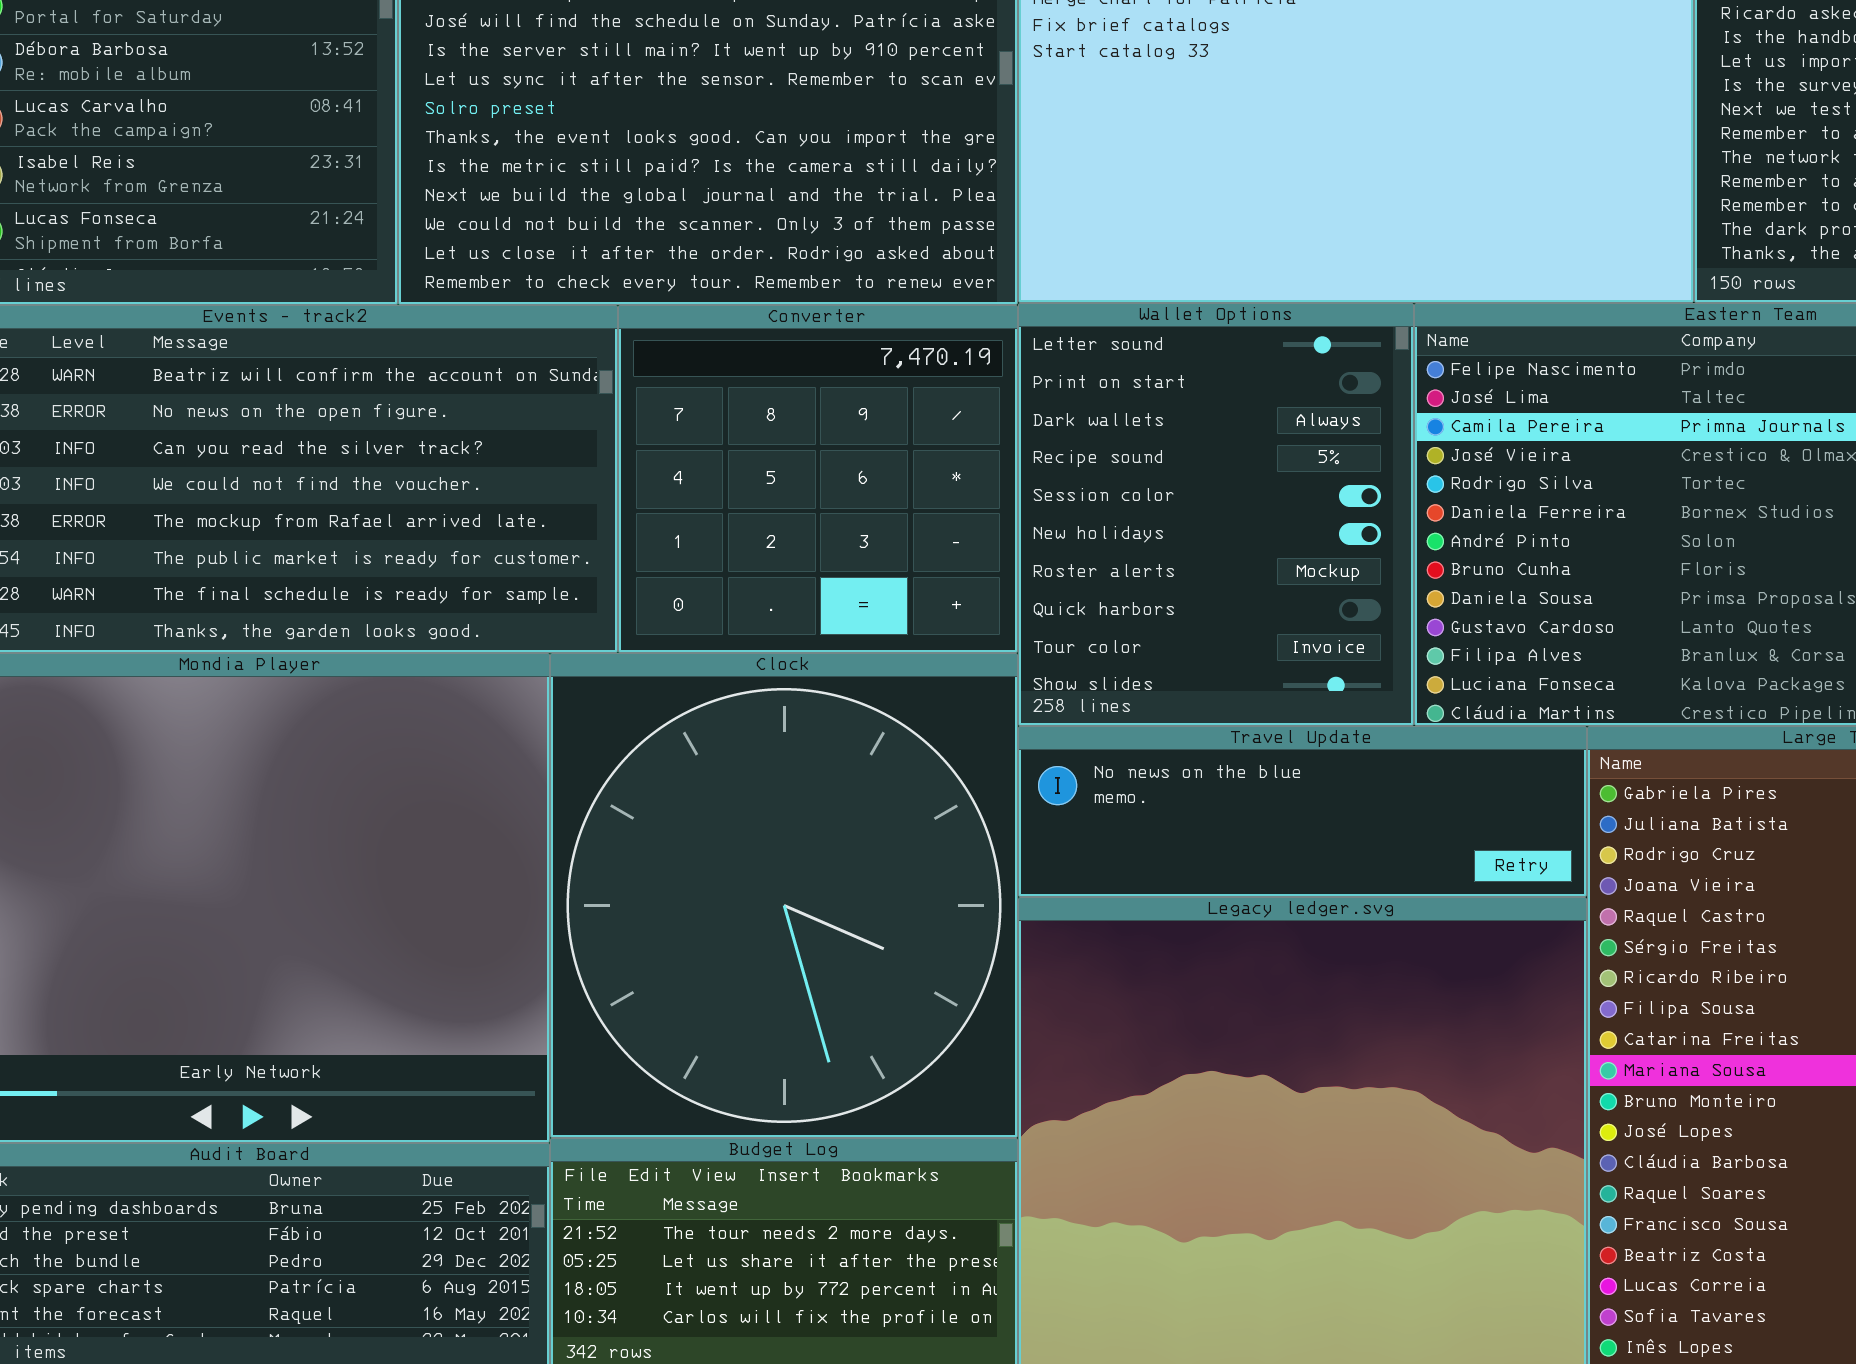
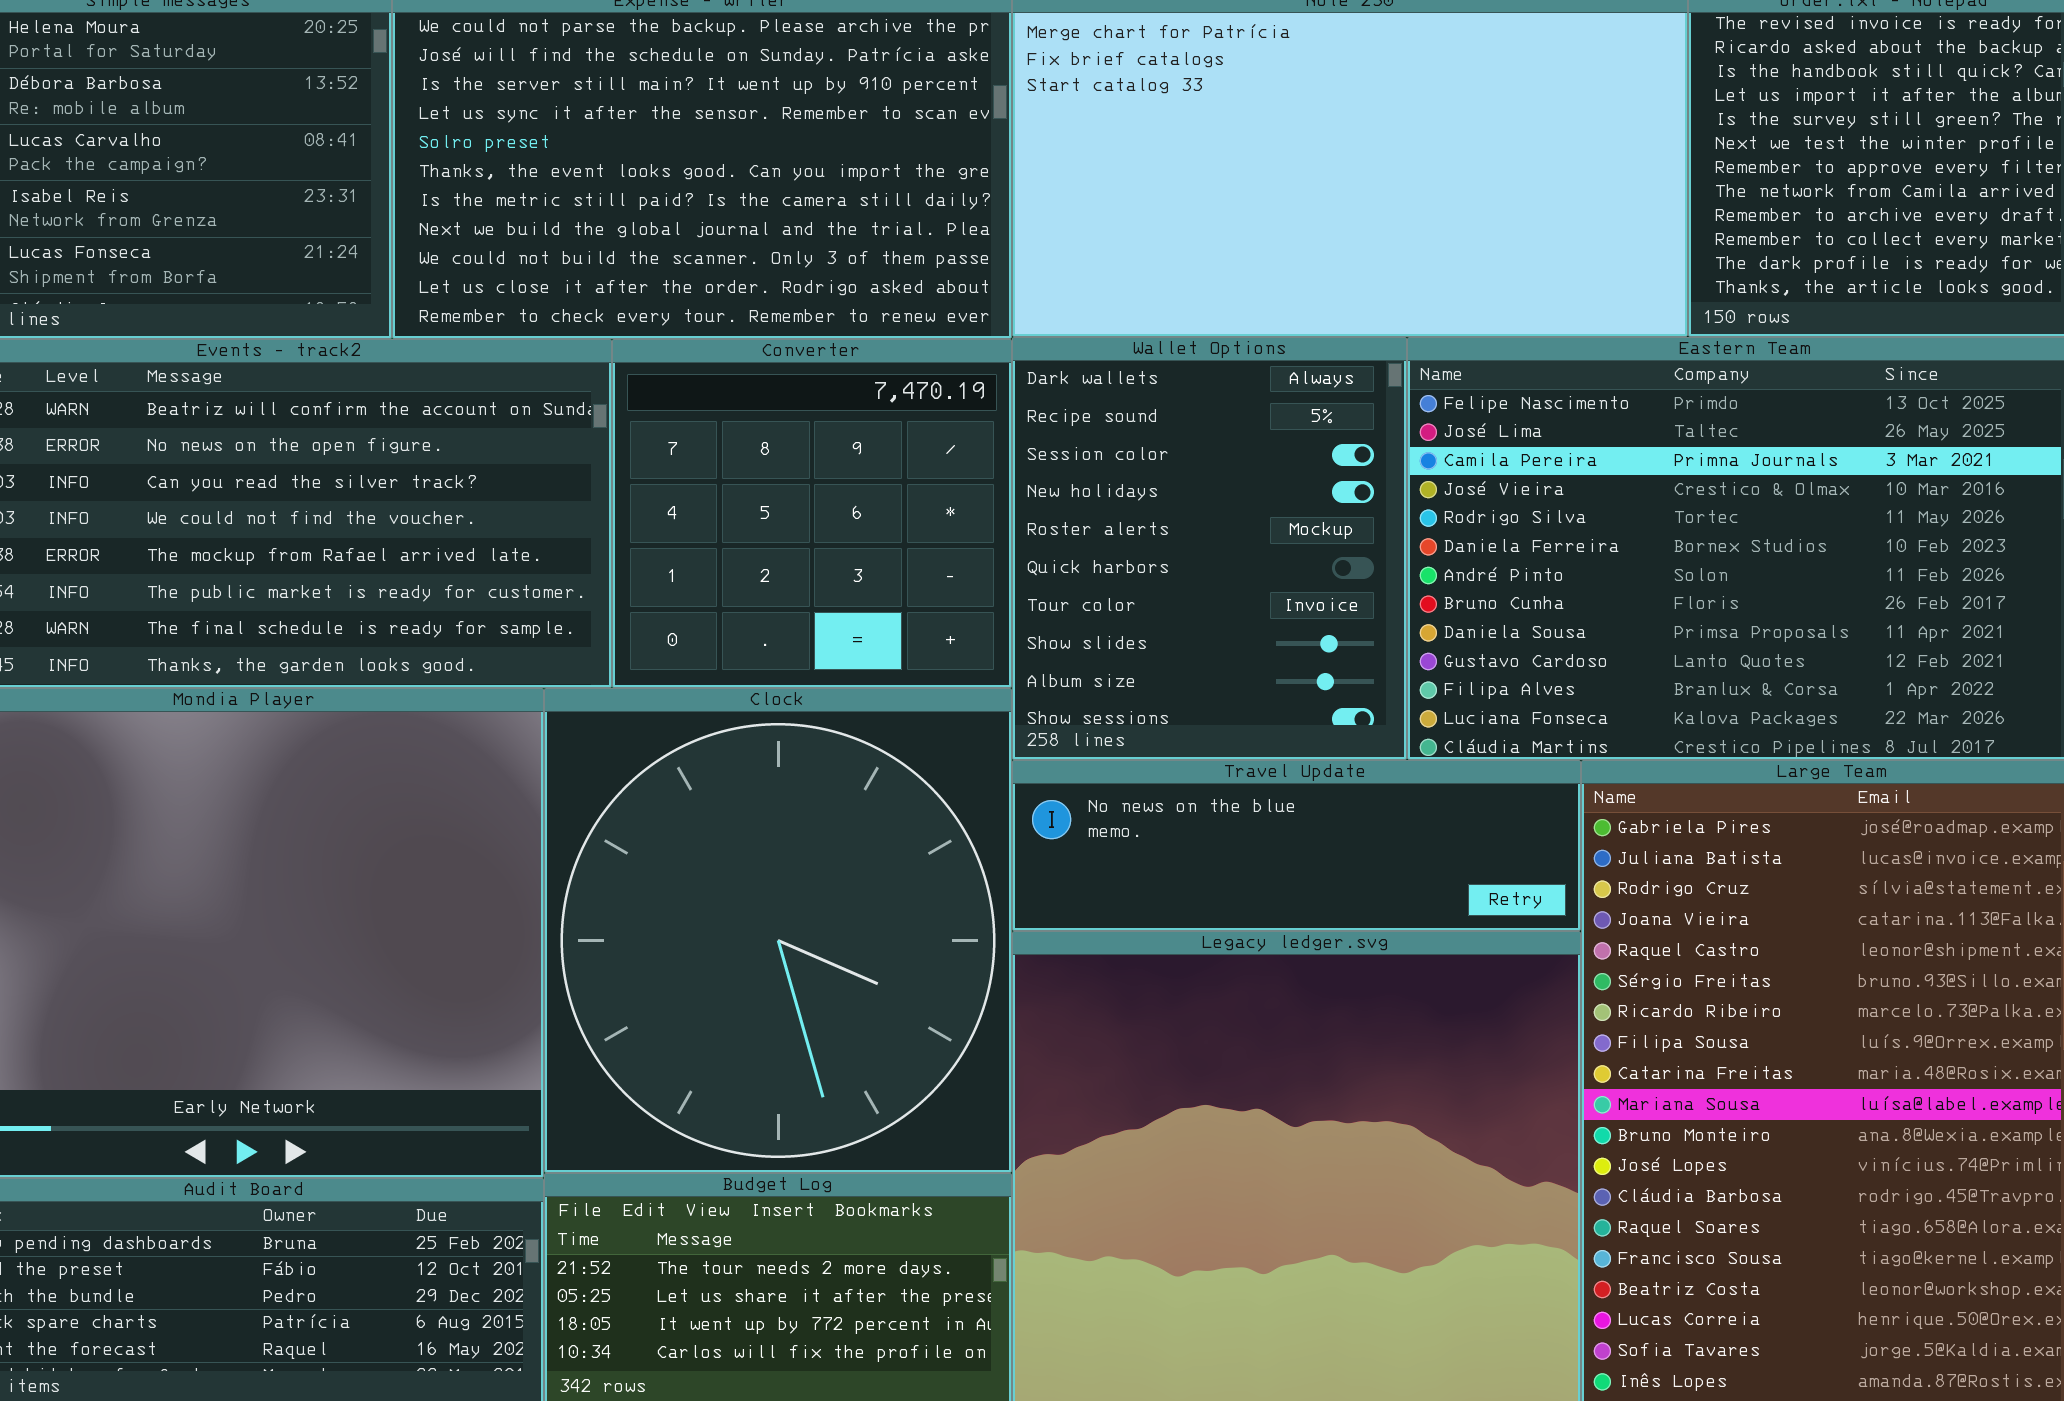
Wallet Options: [1018,303,1414,726] -> [1012,337,1407,760], scrolled down 2 rows

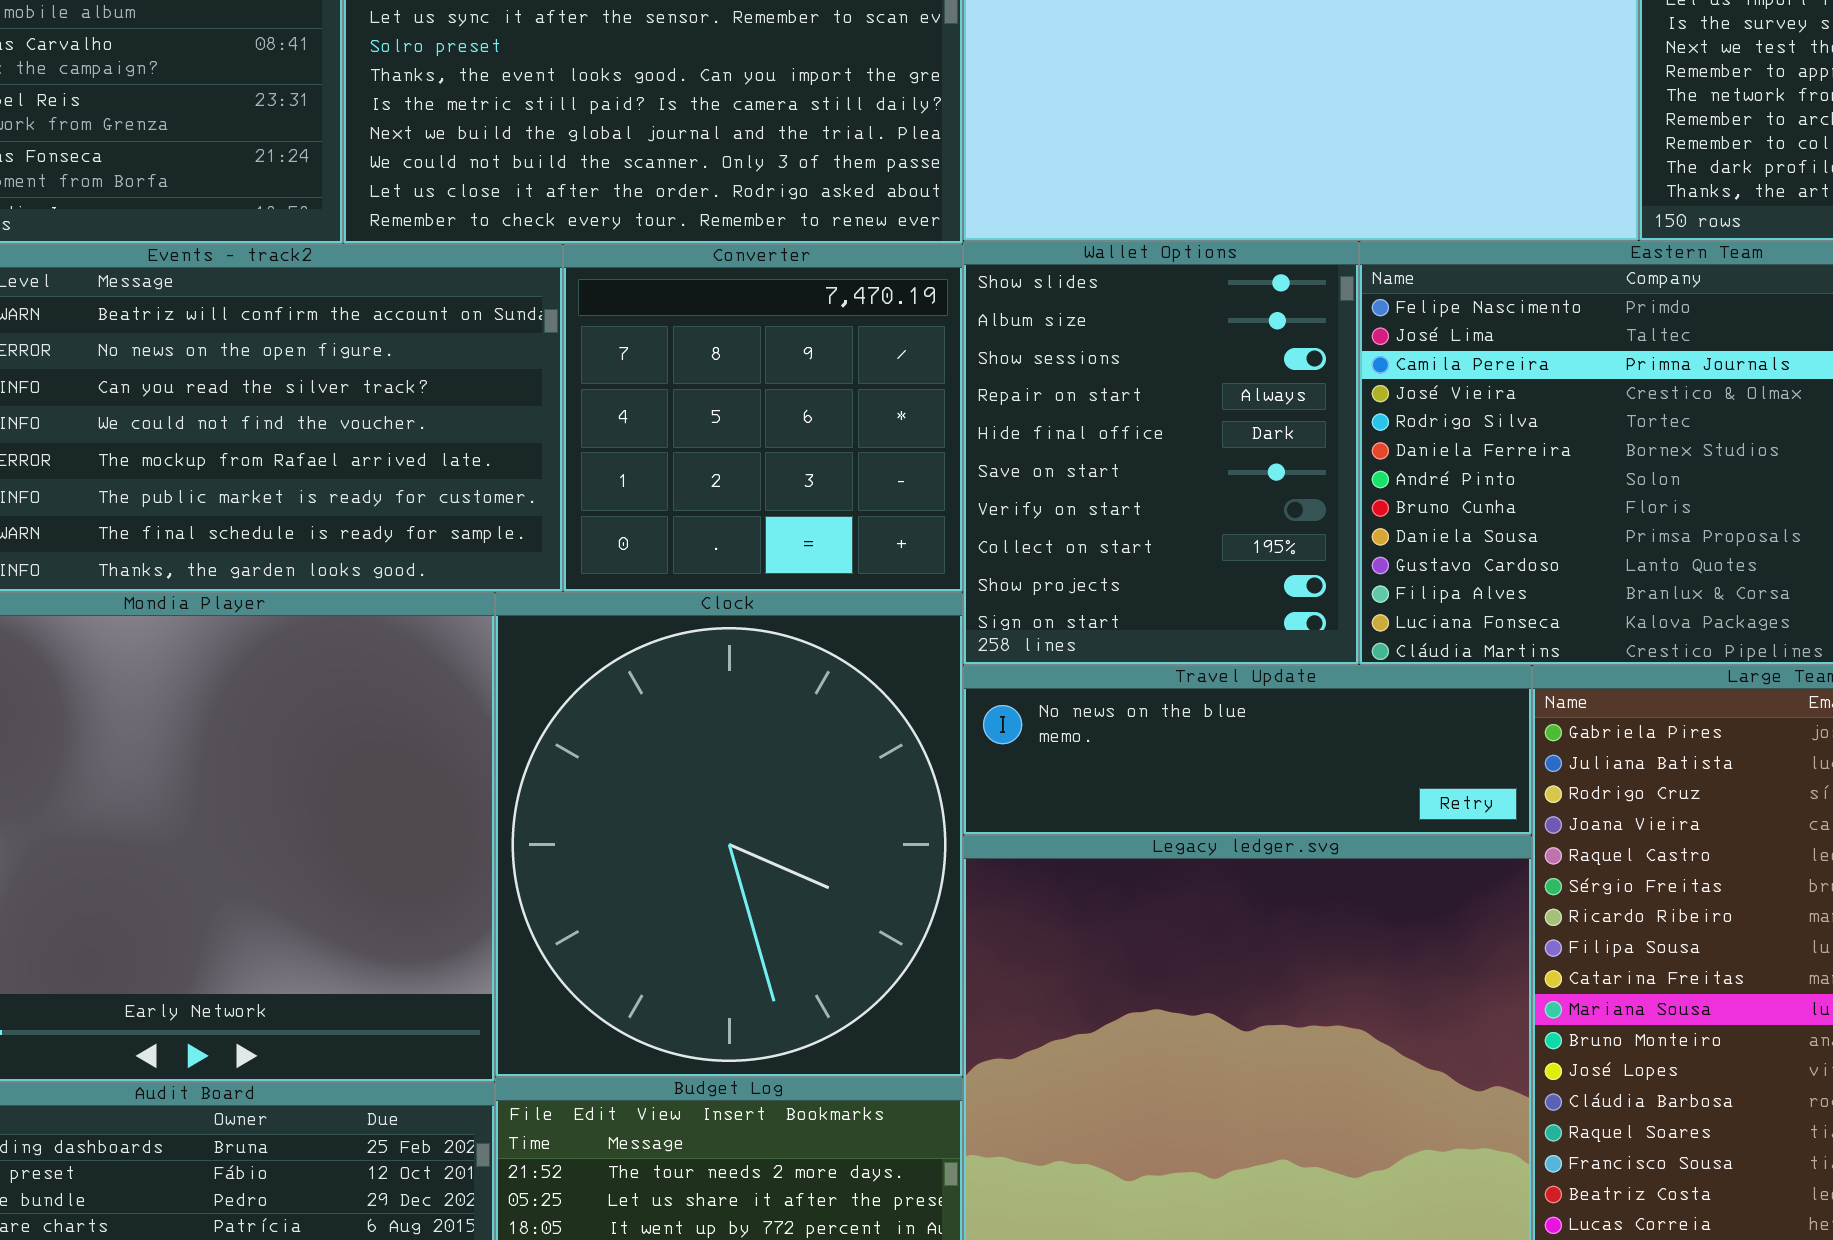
Wallet Options: [1012,337,1407,760] -> [963,241,1359,665], scrolled down 7 rows

